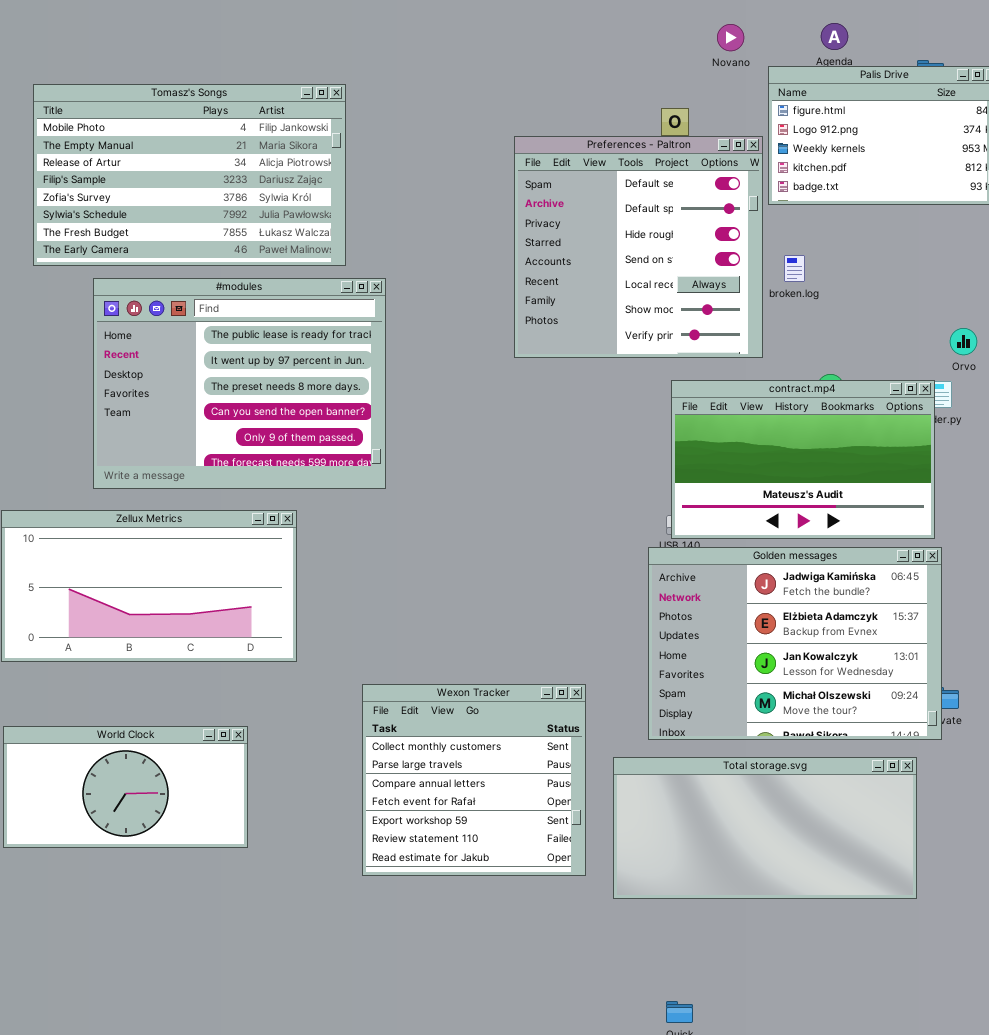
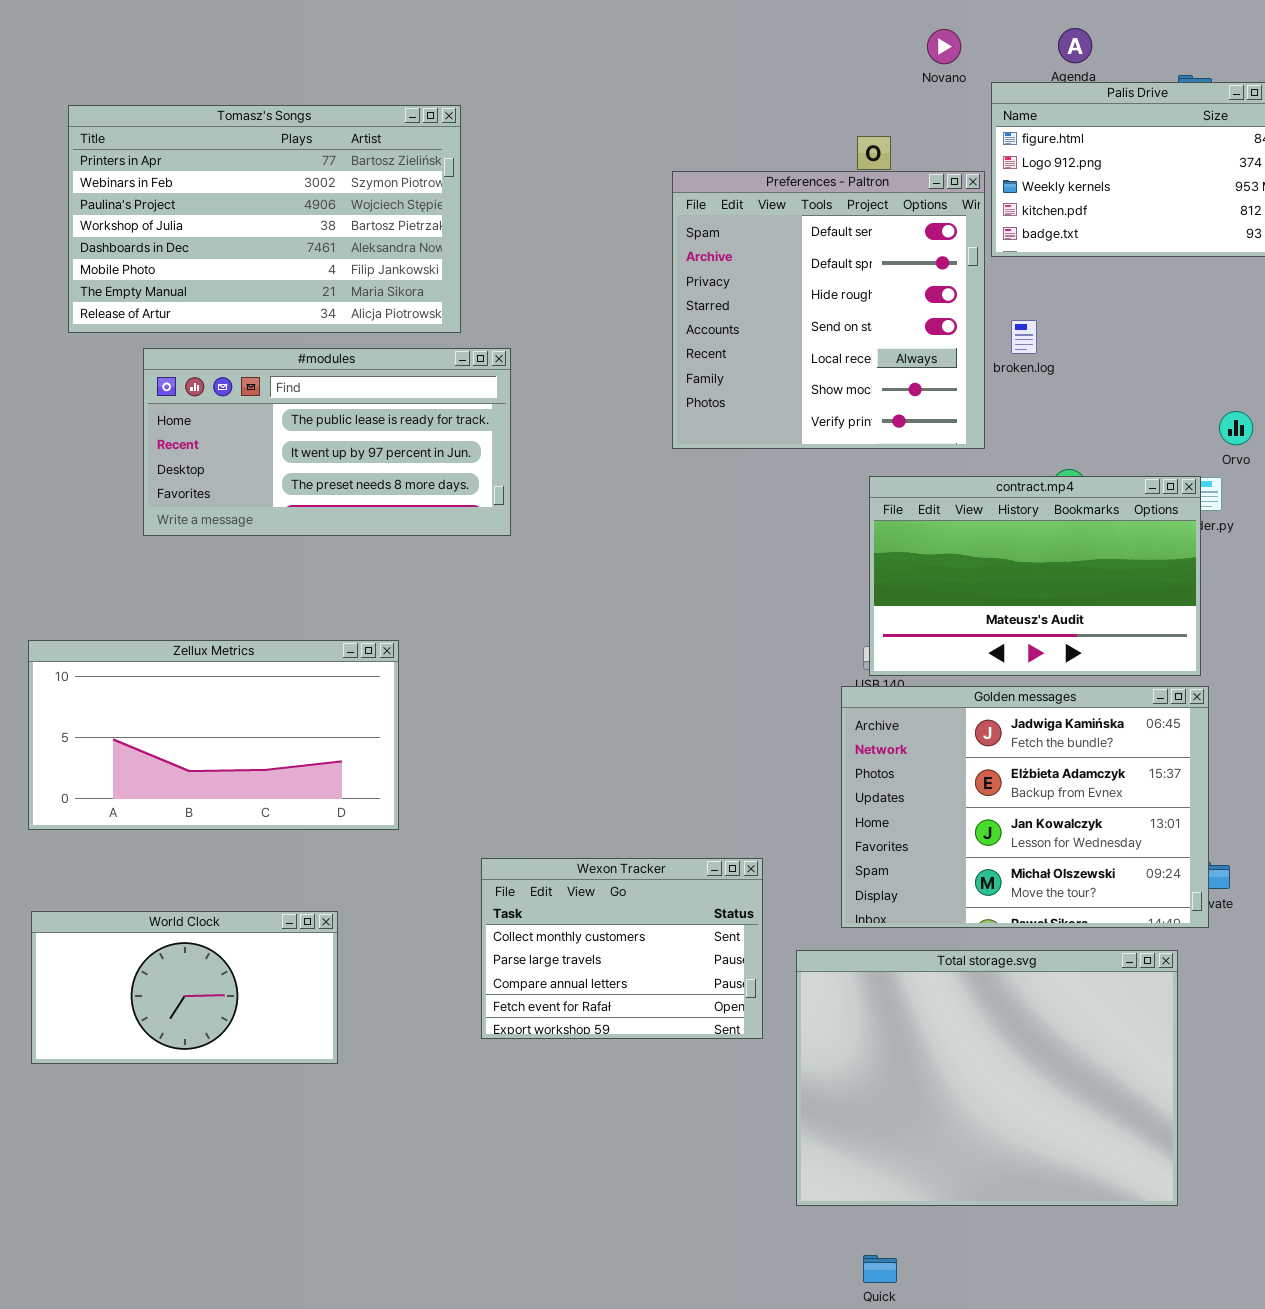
Tomasz's Songs: [33,84,346,266] -> [68,105,461,333], scrolled up 5 rows
#modules: [93,278,386,489] -> [143,348,511,536], resized
Wexon Tracker: [362,684,586,876] -> [481,858,763,1039], resized
Total storage.svg: [613,757,917,899] -> [796,950,1178,1206], resized

